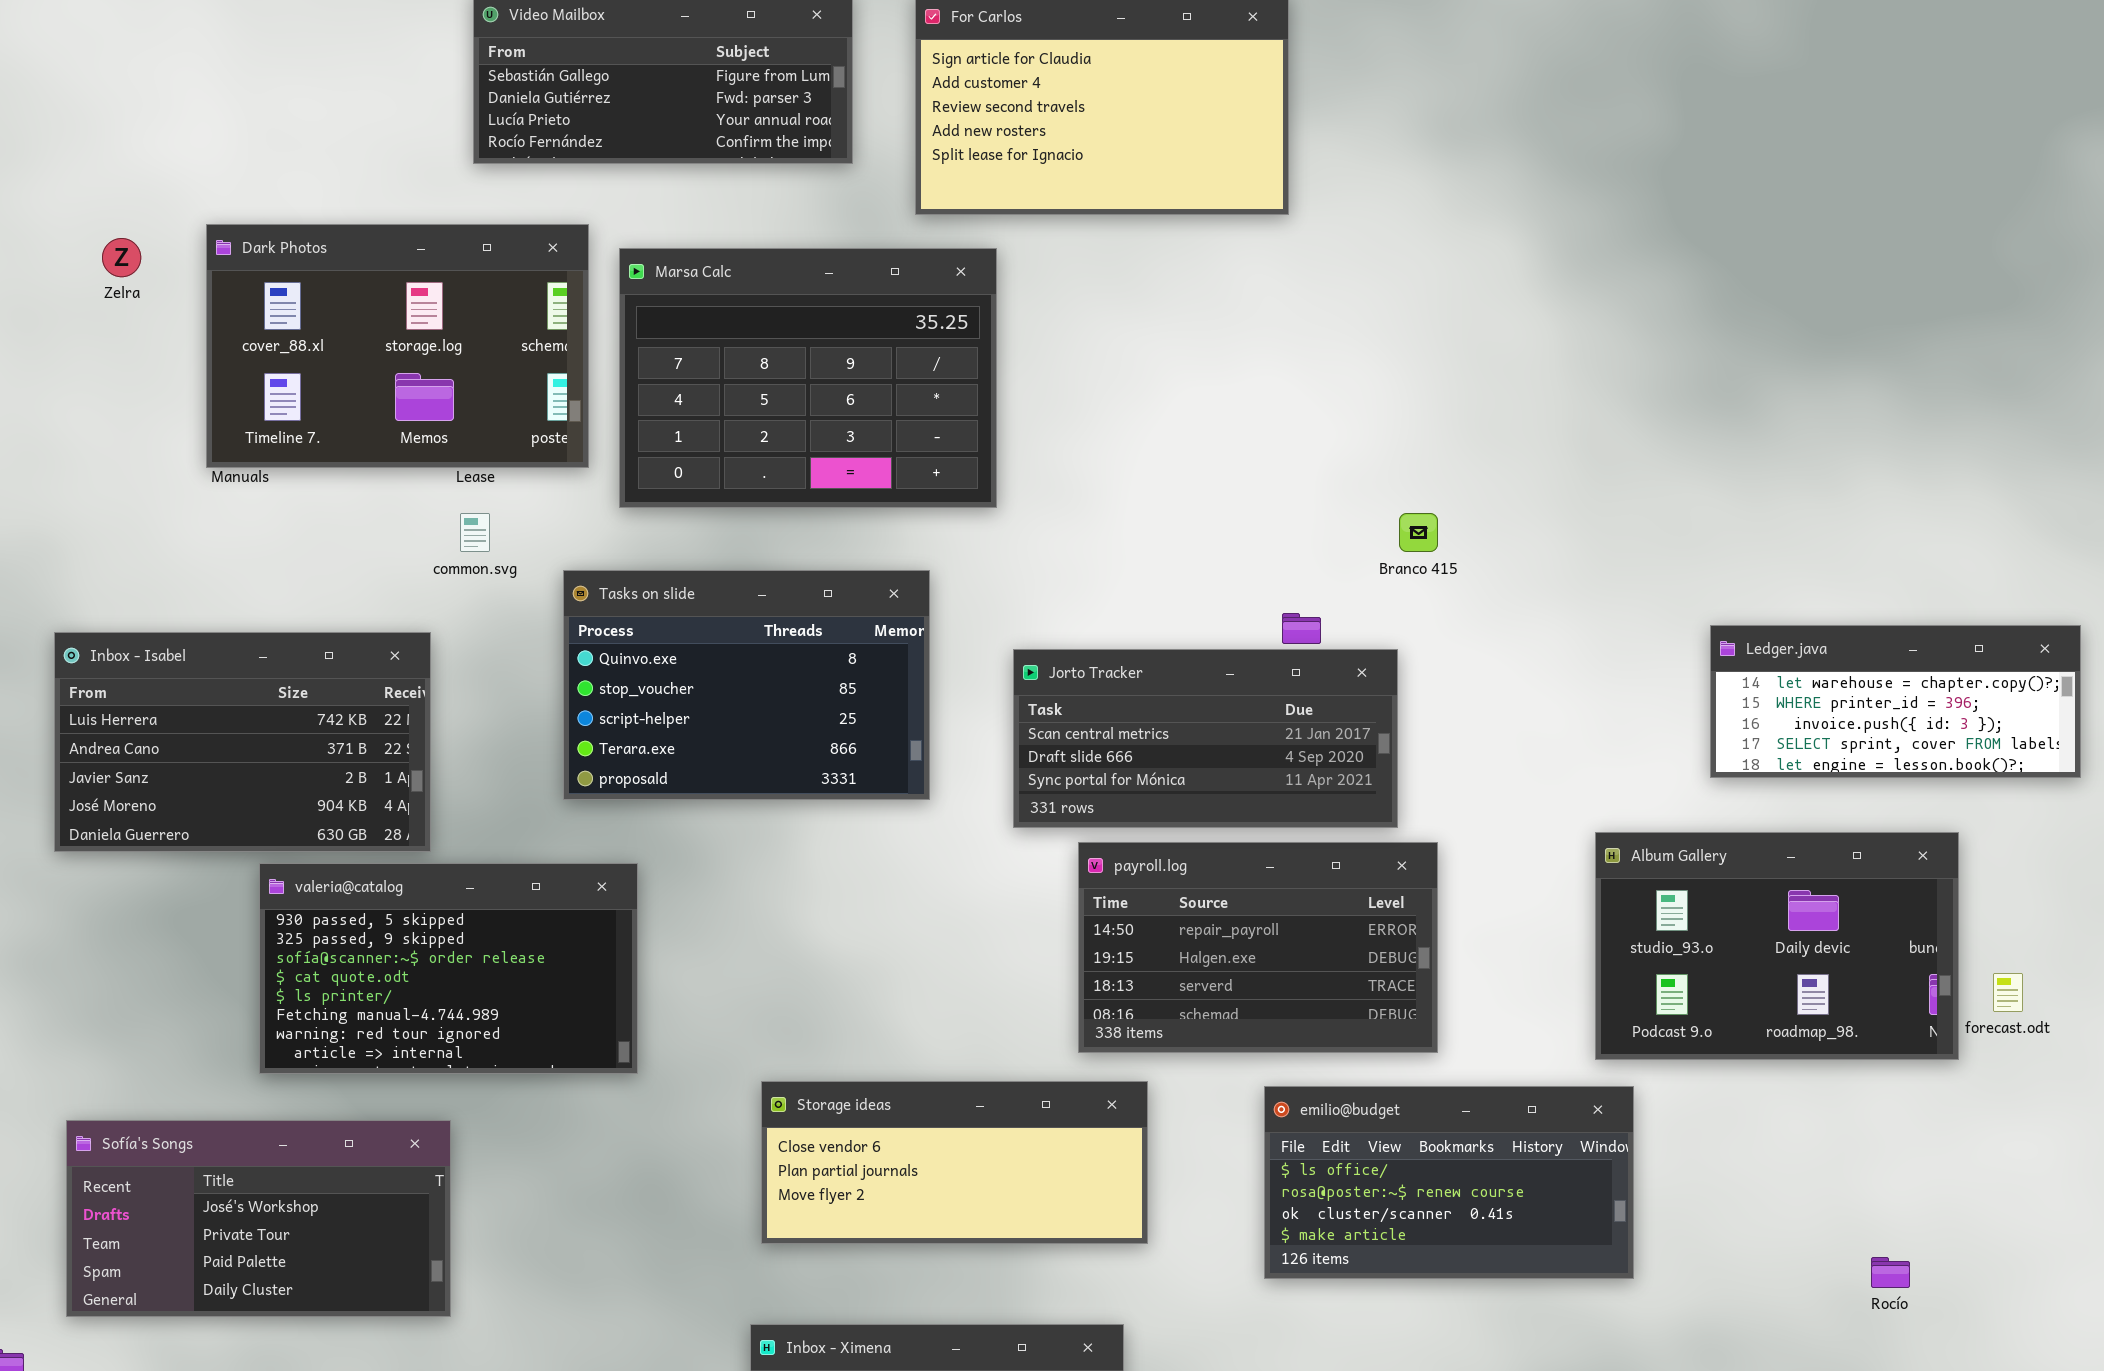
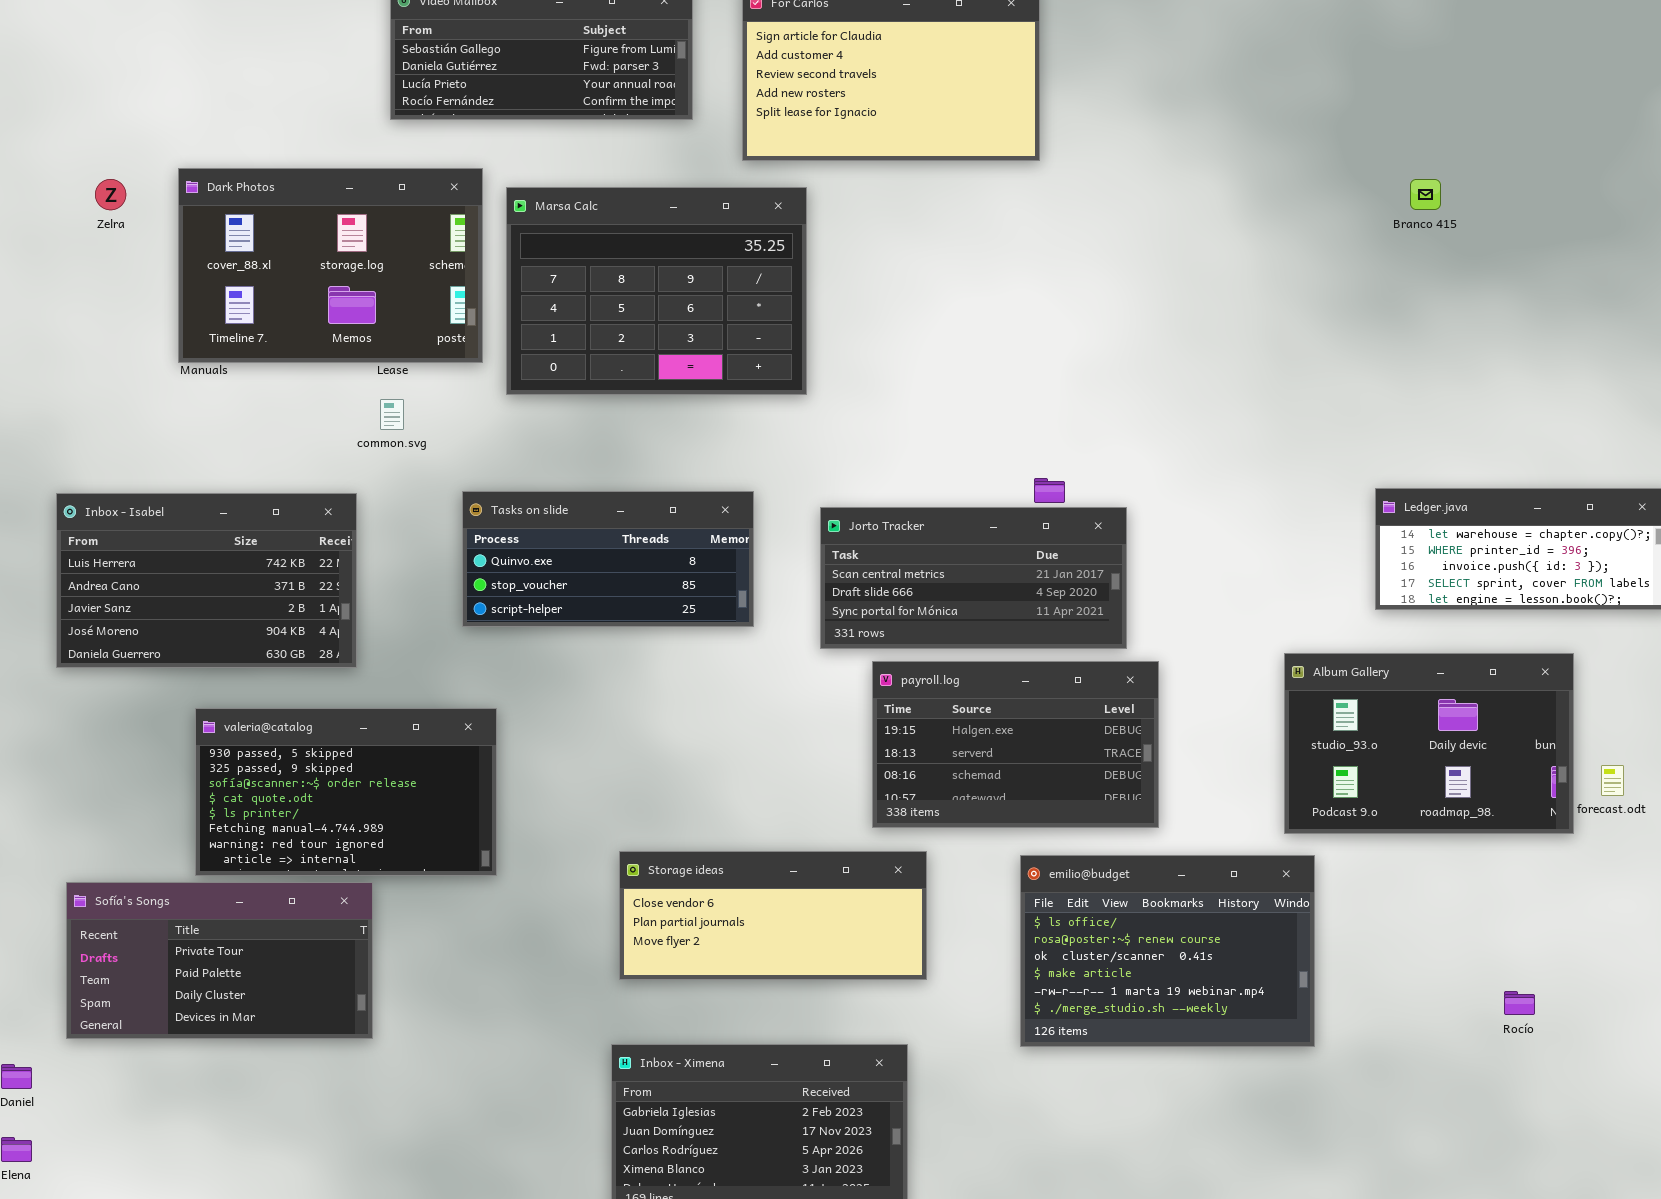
Branco 415: [1399,513,1438,552] -> [1410,179,1441,210], moved
Tasks on slide: [563,570,930,800] -> [462,491,754,627], resized
payroll.log: [1078,842,1438,1053] -> [872,661,1159,828], scrolled down 1 row
valeria@catalog: [259,863,638,1074] -> [195,708,497,876], moved
emilio@budget: [1264,1086,1634,1279] -> [1020,855,1315,1047], resized
Sofía's Songs: [66,1120,451,1317] -> [66,882,373,1039], scrolled down 1 row

